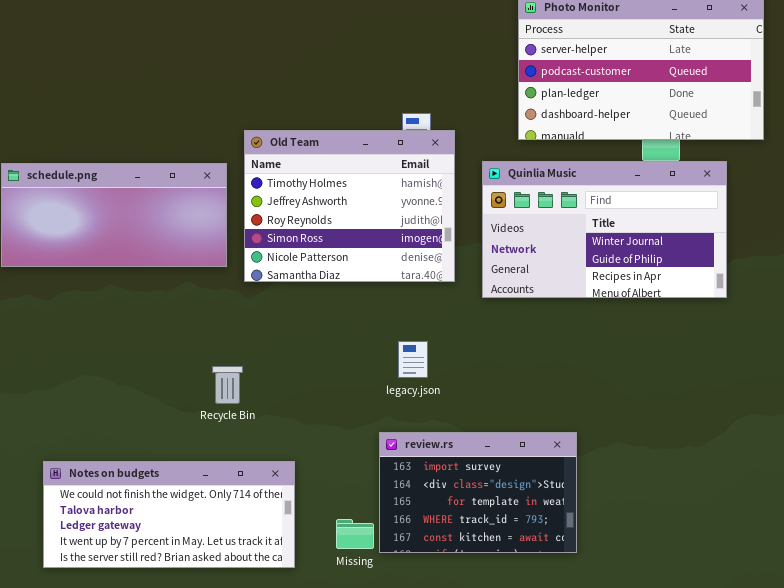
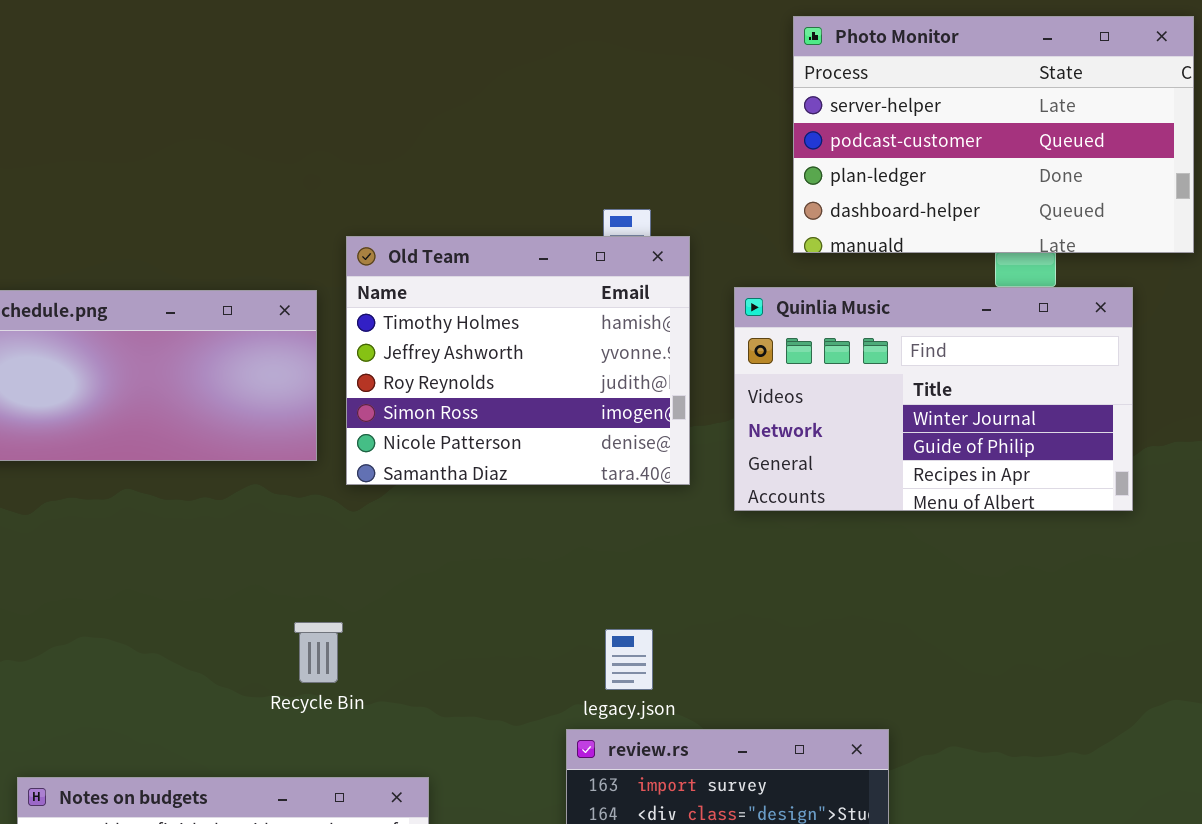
legacy.json: [398,341,428,378] -> [605,629,653,690], moved

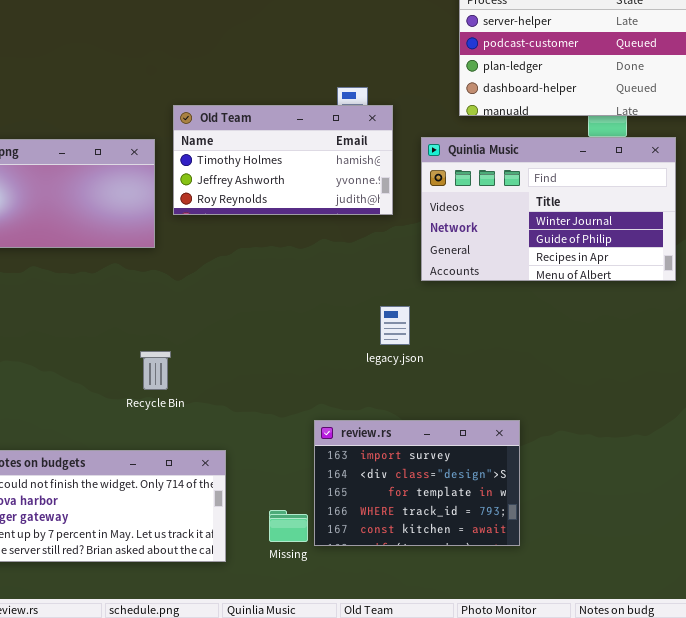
Old Team: [346,236,690,485] -> [173,105,393,215], resized
legacy.json: [605,629,653,690] -> [380,306,410,345], moved

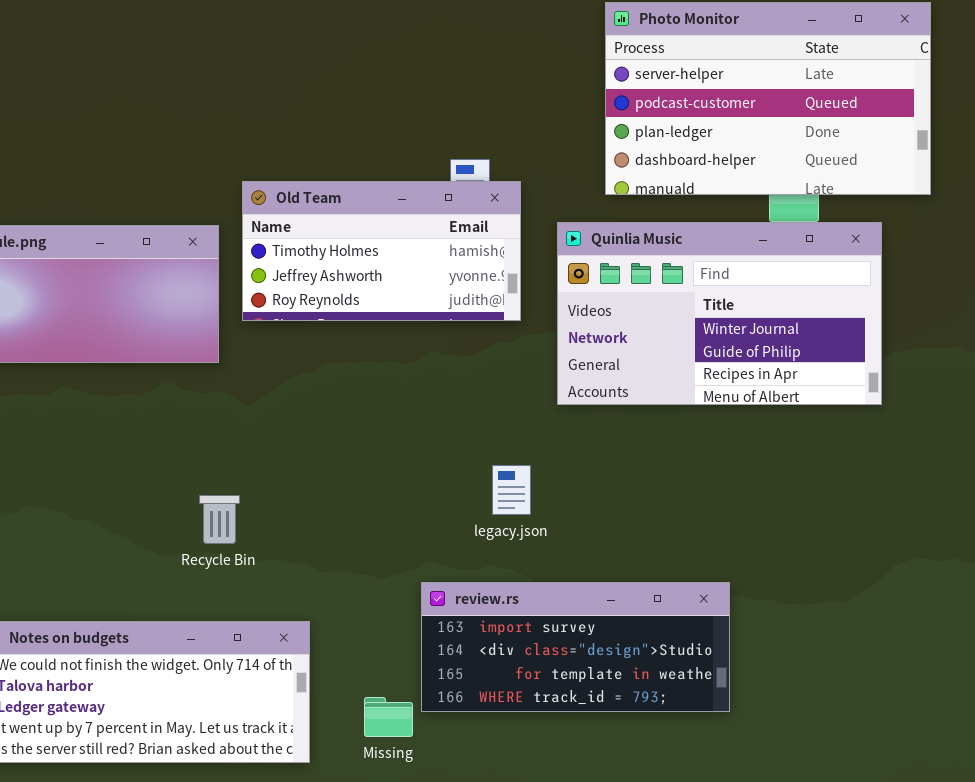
legacy.json: [380,306,410,345] -> [492,465,531,515], moved
review.rs: [314,420,520,546] -> [421,582,730,712], resized

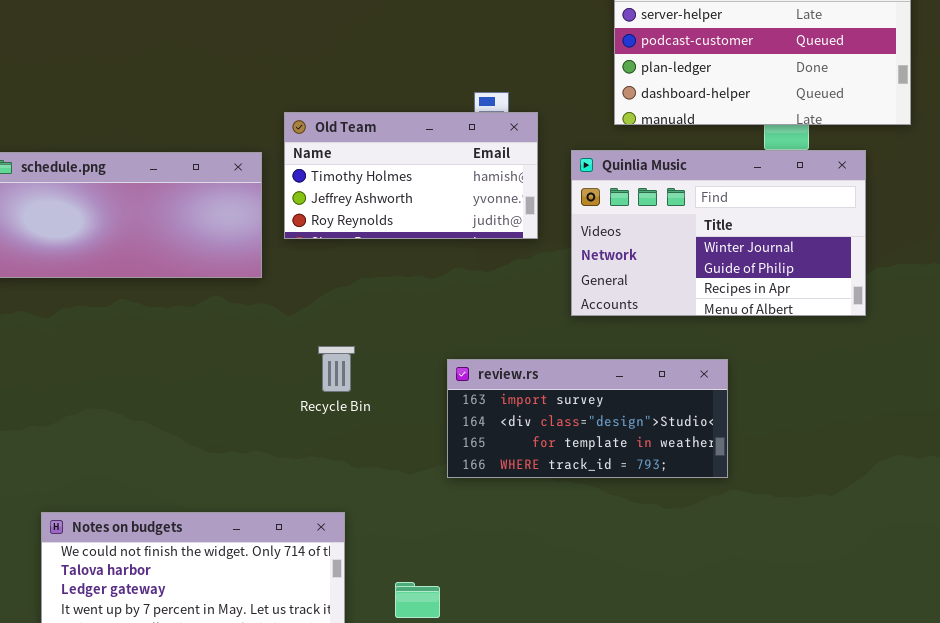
Recycle Bin: [199,495,240,544] -> [318,346,355,392], moved
review.rs: [421,582,730,712] -> [447,359,728,478], moved

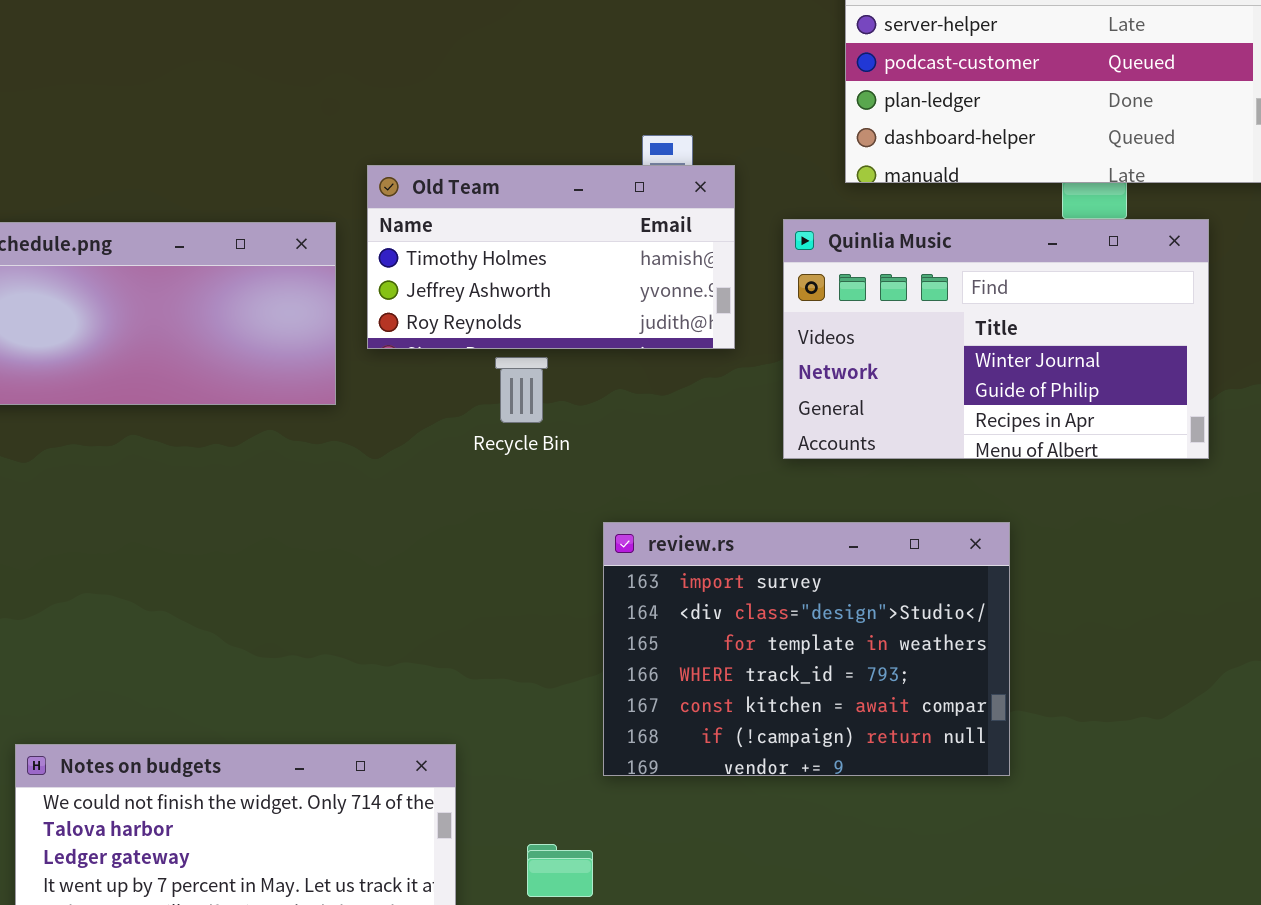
Recycle Bin: [318,346,355,392] -> [495,357,548,423], moved
review.rs: [447,359,728,478] -> [603,522,1010,776], resized

